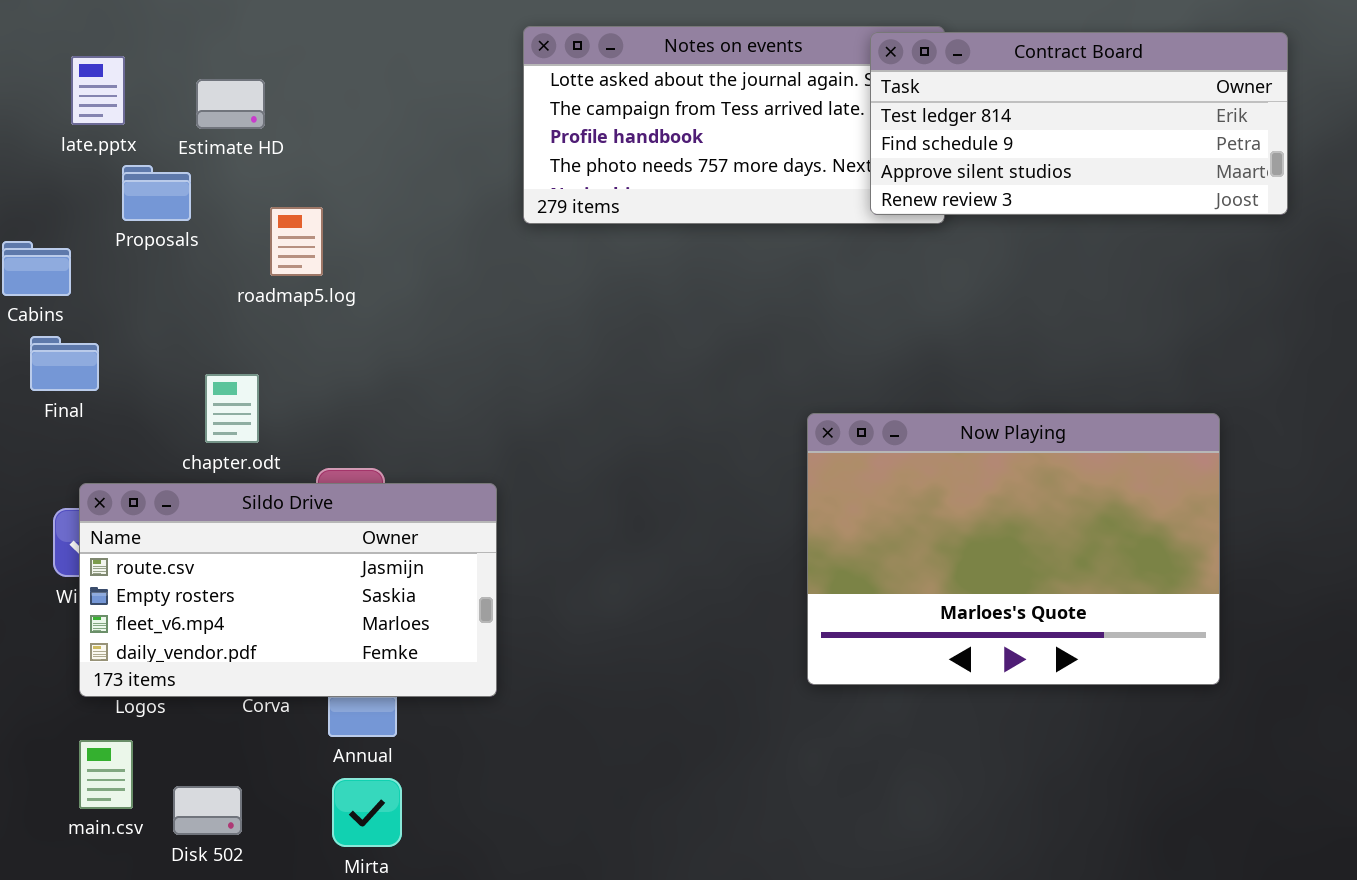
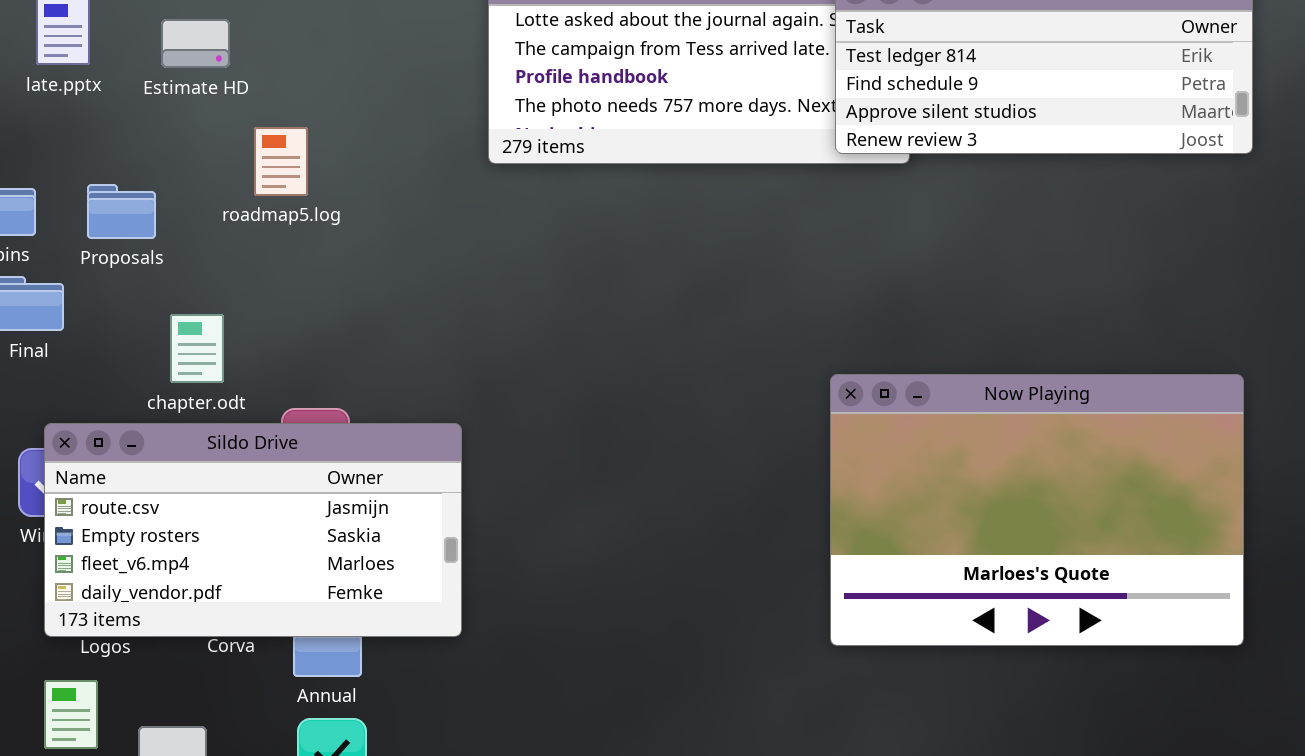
Proposals: [122,165,191,221] -> [87,184,156,239], moved
roadmap5.log: [270,207,323,276] -> [254,127,308,196], moved
Now Playing: [807,413,1220,685] -> [830,374,1244,646], moved

